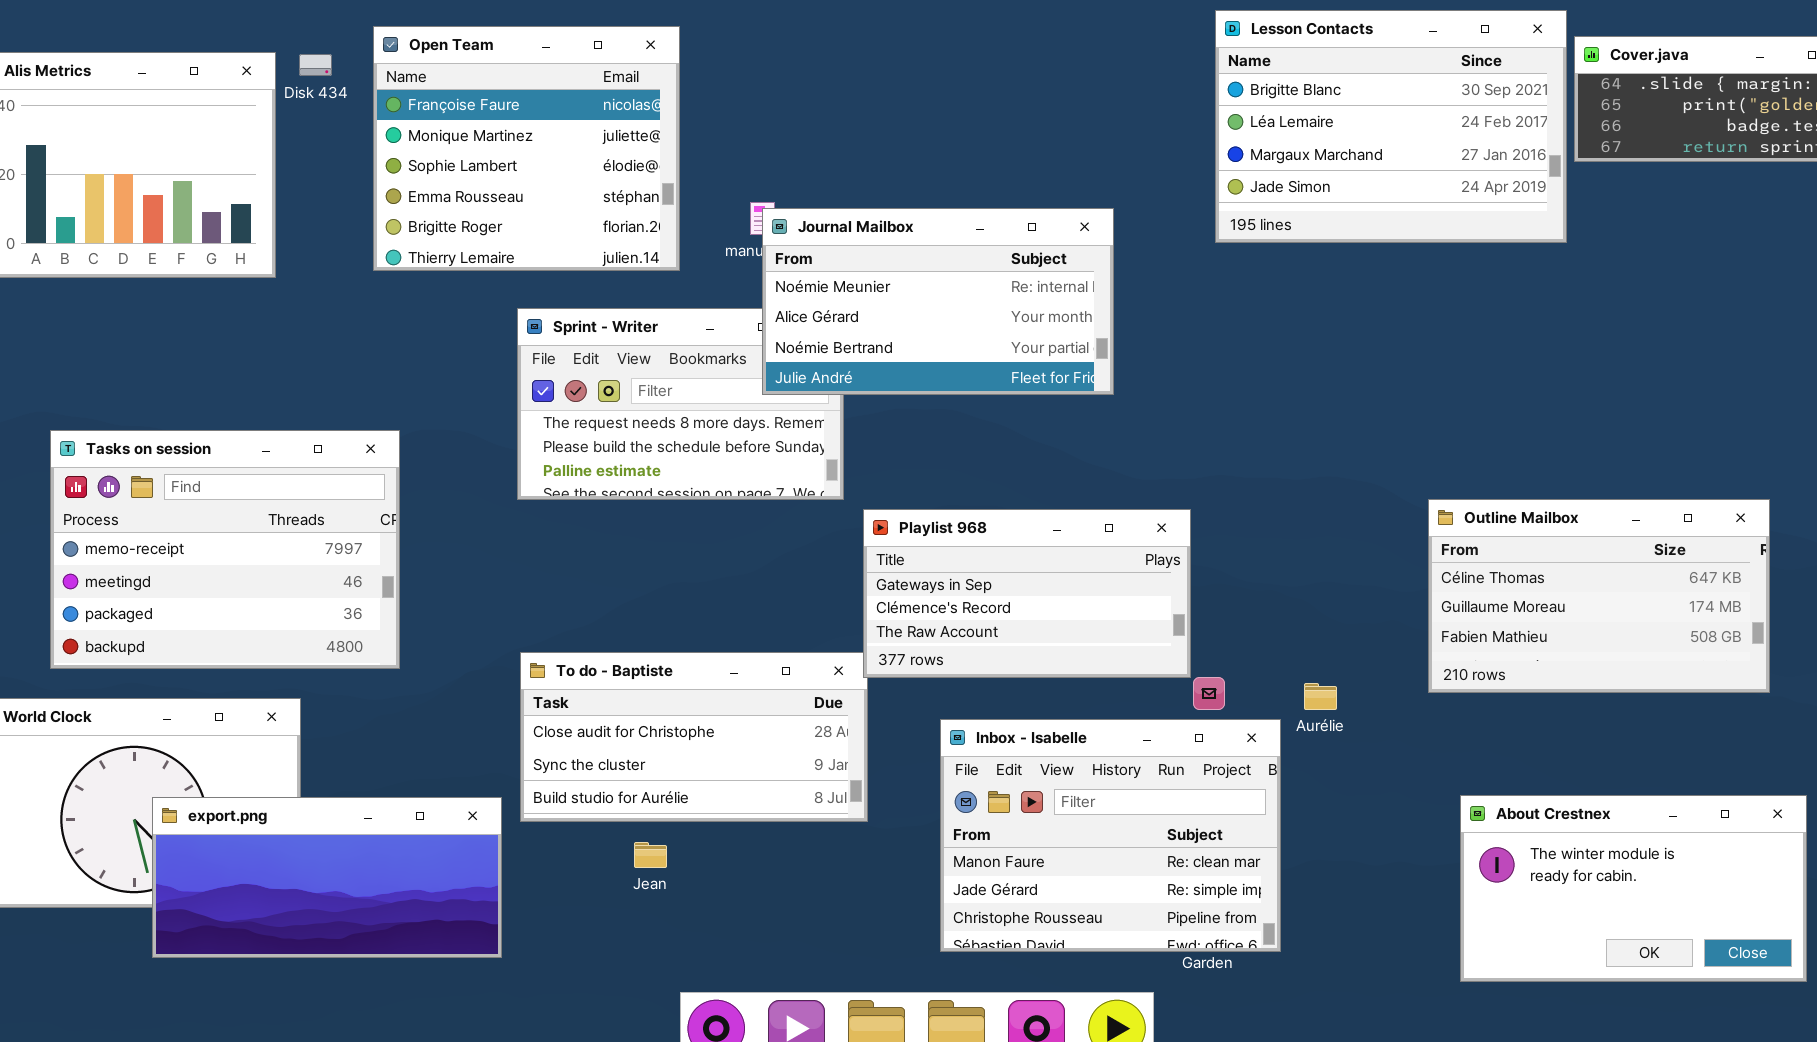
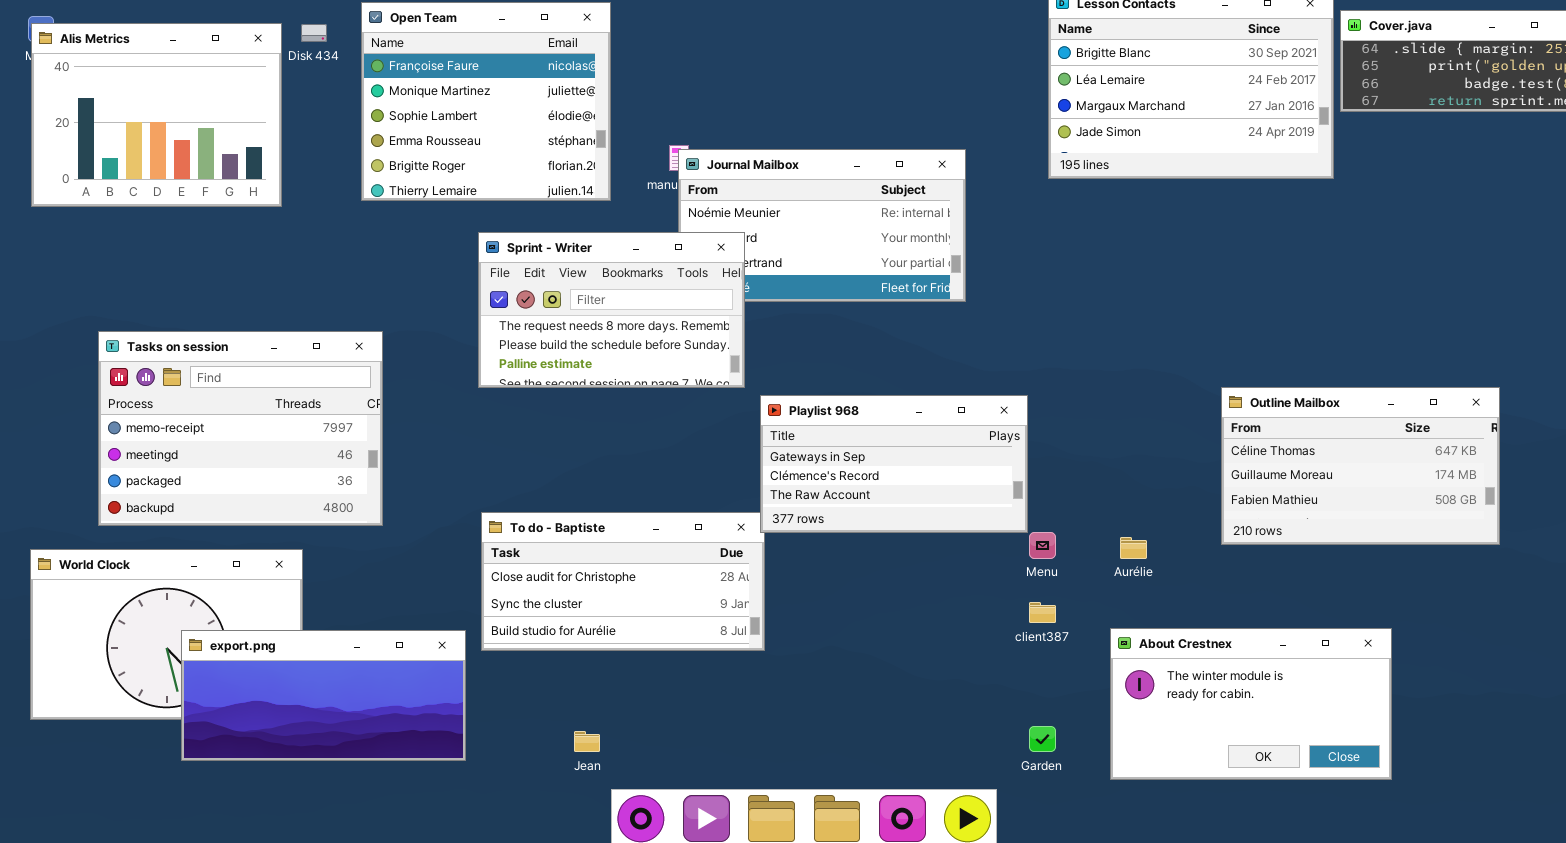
Sprint - Writer: [517,308,844,500] -> [478,232,745,388], raised
Inbox - Isabelle: [940,719,1281,952] -> none, closed
About Crestnex: [1460,795,1807,982] -> [1110,628,1392,780], moved
Jean: [634,842,667,868] -> [574,731,600,752], moved

